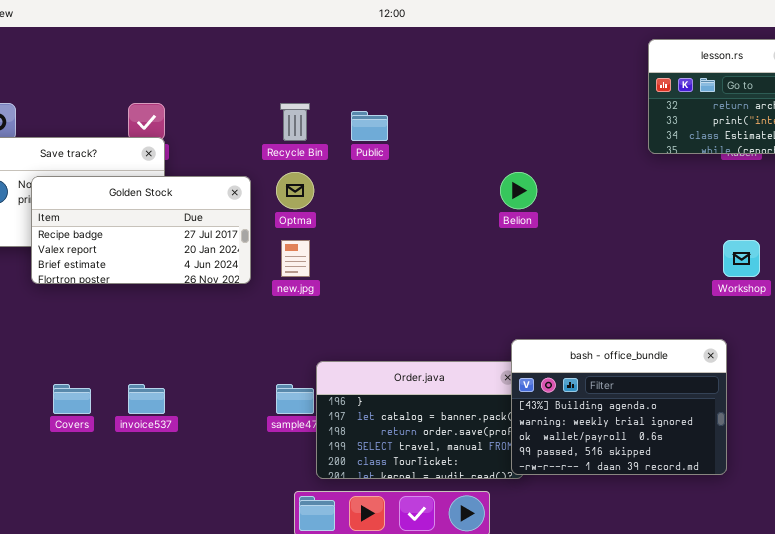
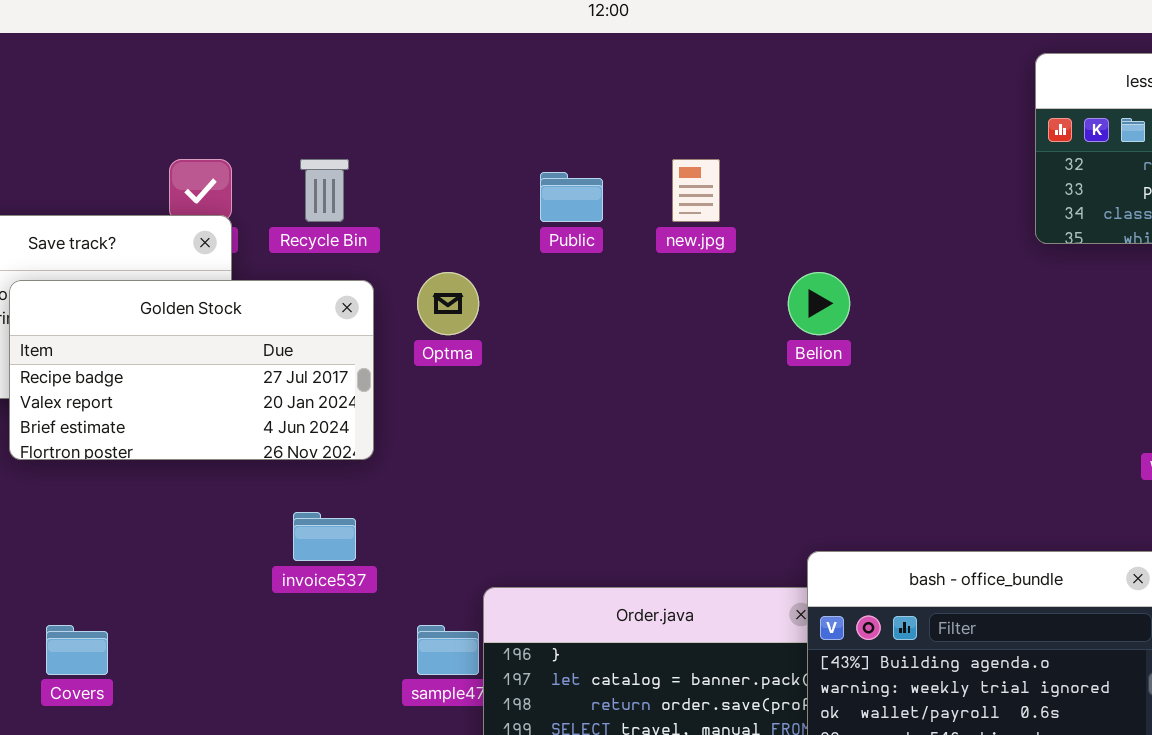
Recycle Bin: [280,103,310,141] -> [300,159,349,222], moved
new.jpg: [281,240,310,277] -> [672,159,720,222], moved
invoice537: [128,384,165,414] -> [293,512,356,561], moved

